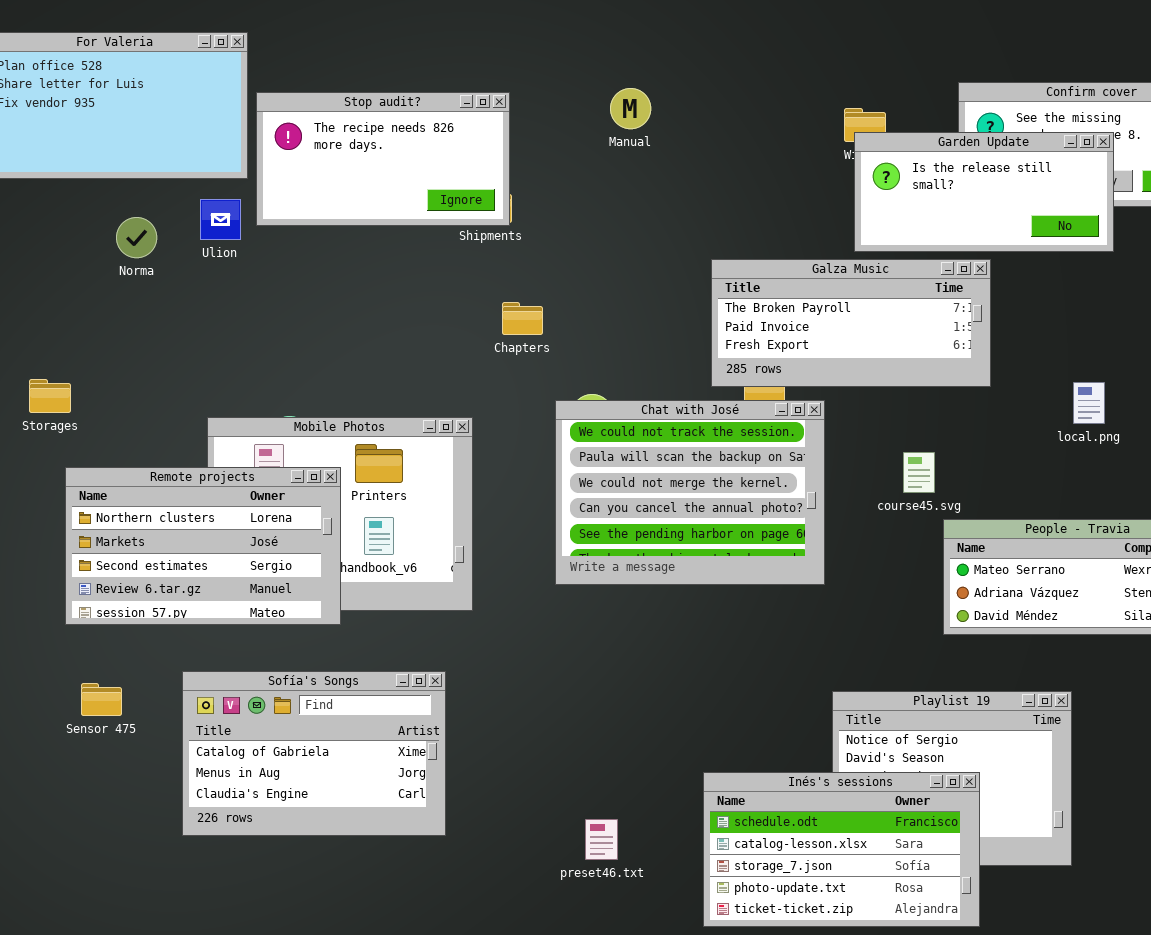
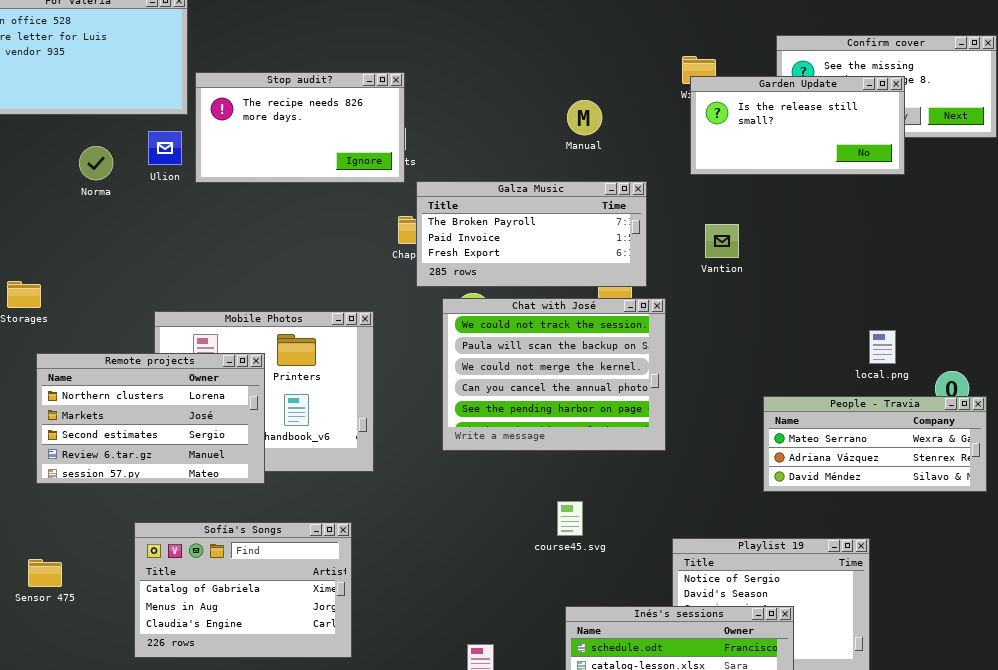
Manual: [610,88,651,129] -> [567,100,602,135], moved
Stop audit?: [256,92,510,226] -> [195,72,405,183], moved
Galza Music: [711,259,991,387] -> [416,181,647,287], moved
local.png: [1073,382,1105,424] -> [869,330,896,364], moved
course45.svg: [903,452,935,493] -> [557,501,583,536], moved
Sensor 475: [81,683,122,716] -> [28,559,62,587], moved

